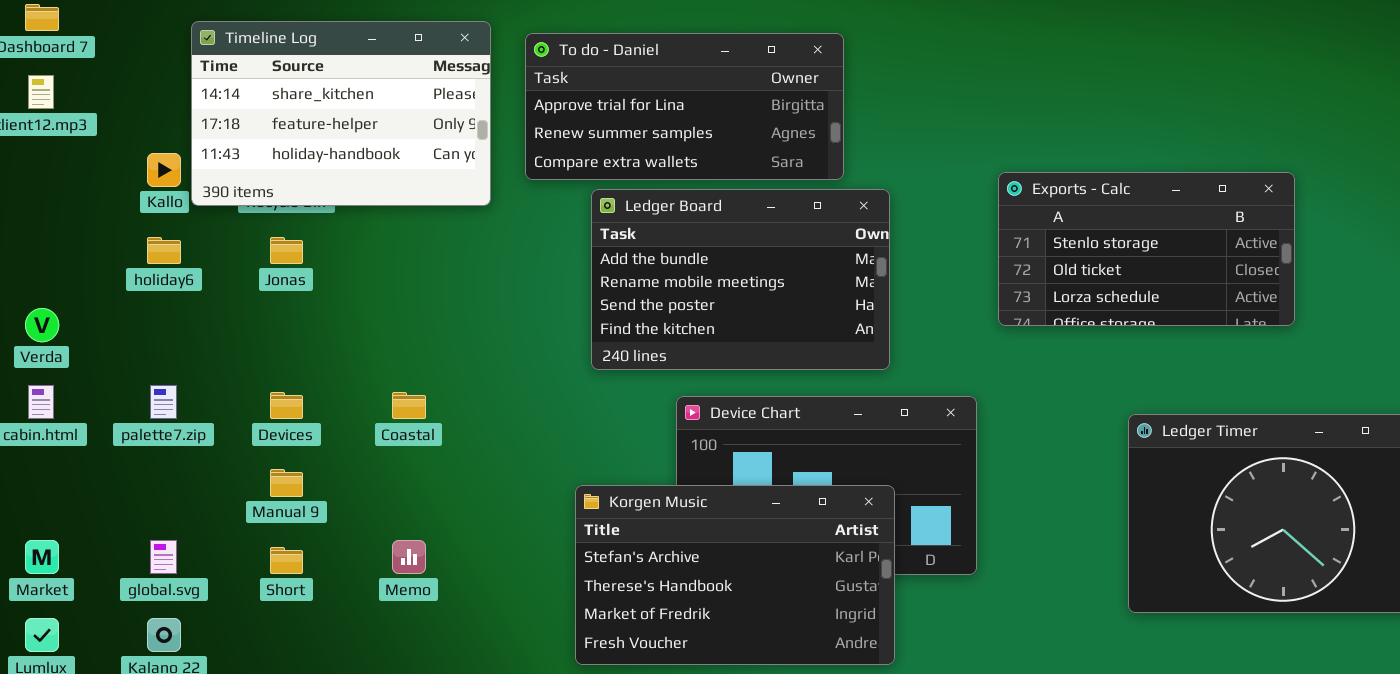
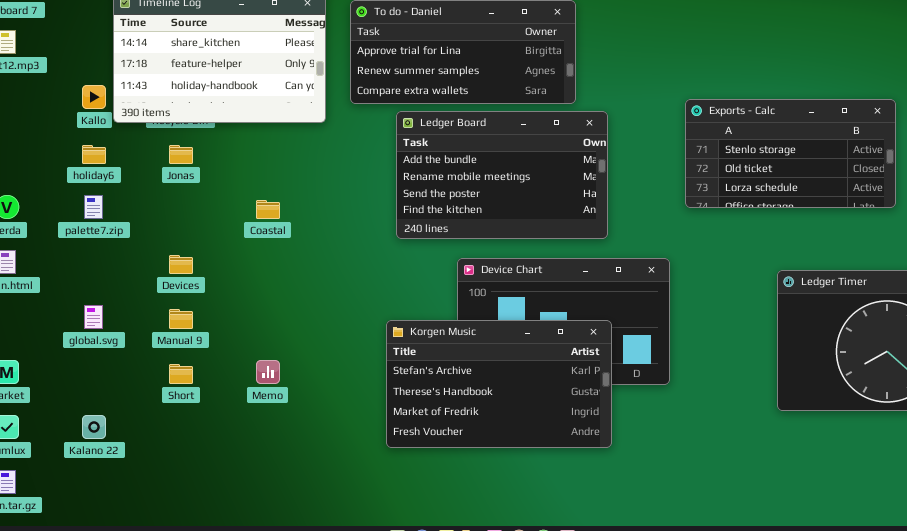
palette7.zip: [150,385,177,419] -> [84,195,103,219], moved
Coastal: [392,392,426,419] -> [256,200,280,219], moved
global.svg: [150,540,177,574] -> [84,305,103,329], moved

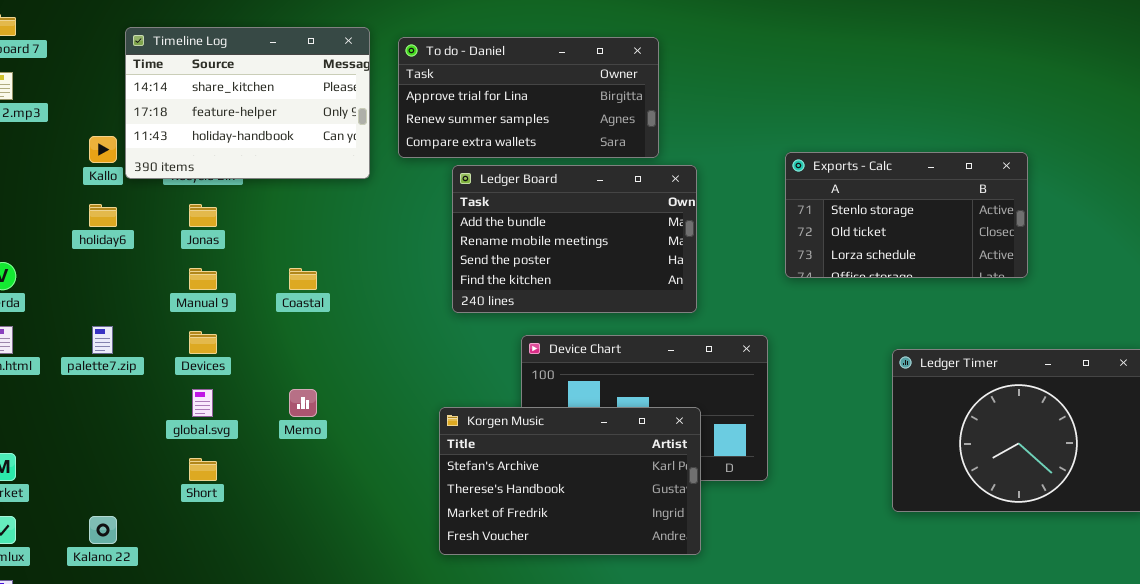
palette7.zip: [84,195,103,219] -> [92,326,113,354], moved
global.svg: [84,305,103,329] -> [192,389,213,417], moved
Manual 9: [169,309,193,329] -> [189,268,217,290], moved
Memo: [256,360,280,384] -> [289,389,317,417], moved

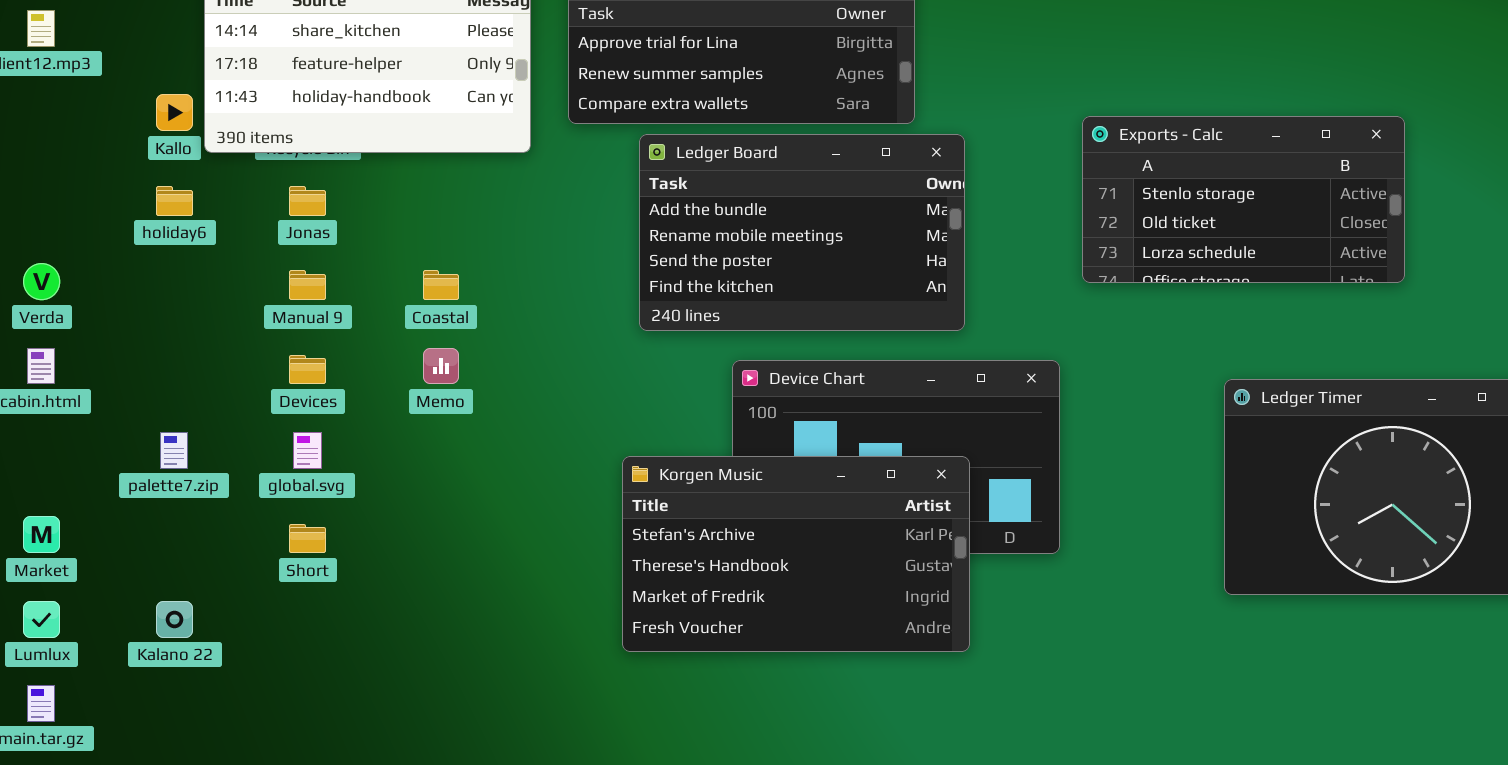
palette7.zip: [92,326,113,354] -> [160,432,188,469], moved
Memo: [289,389,317,417] -> [423,348,459,384], moved

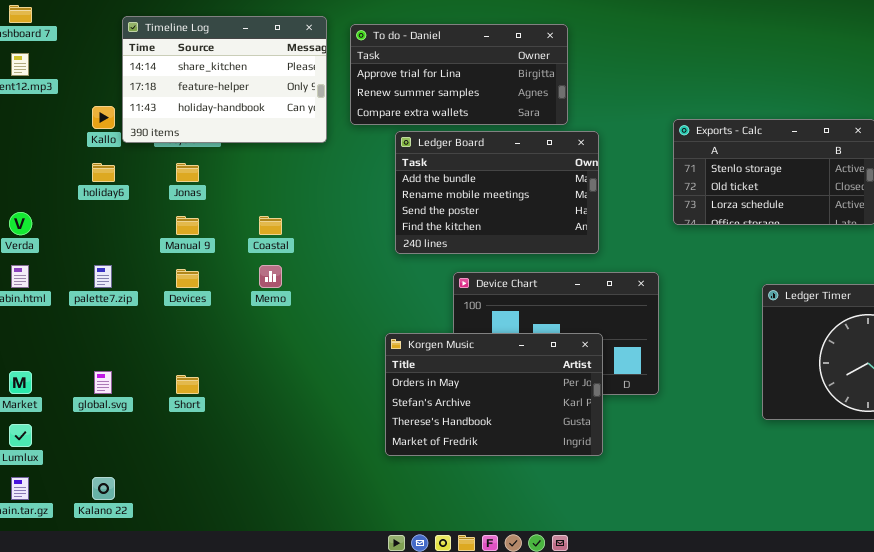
palette7.zip: [160,432,188,469] -> [94,265,112,288], moved
global.svg: [293,432,322,469] -> [94,371,112,394], moved
Korgen Music: [622,456,970,652] -> [385,333,603,456], scrolled up 1 row
Kalano 22: [156,601,193,638] -> [92,477,115,500], moved

